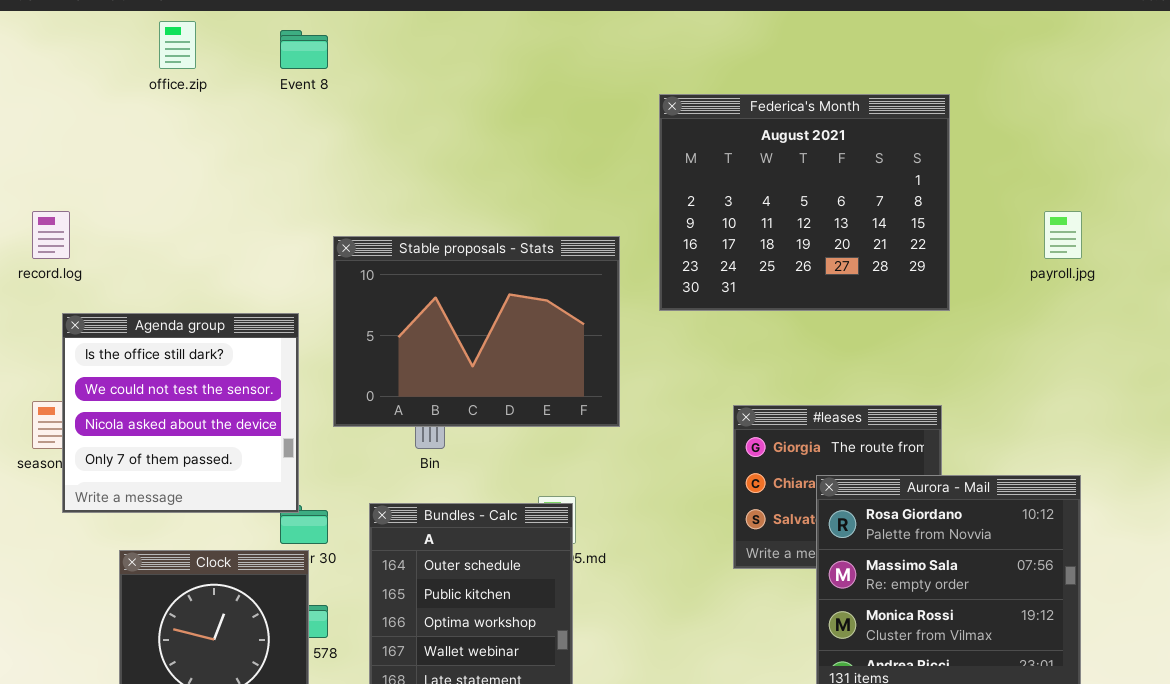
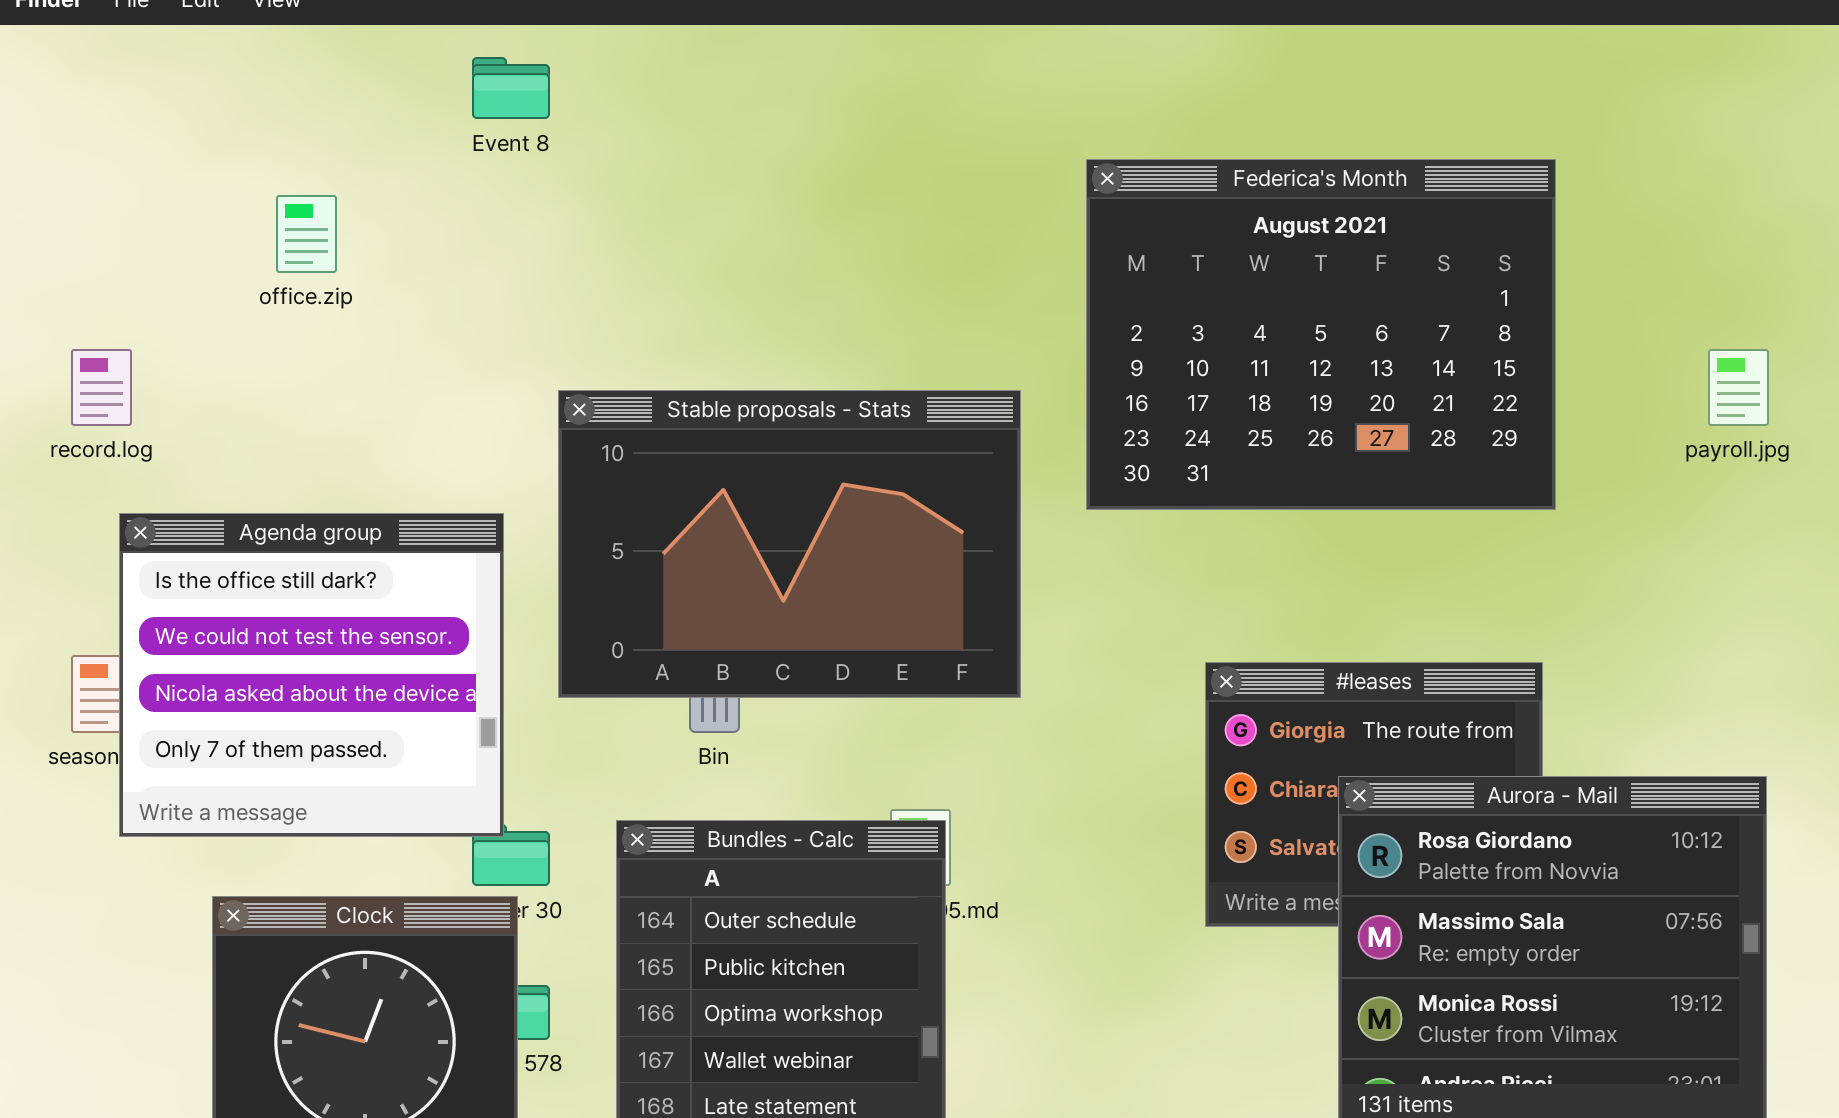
office.zip: [159,21,196,69] -> [276,195,337,273], moved

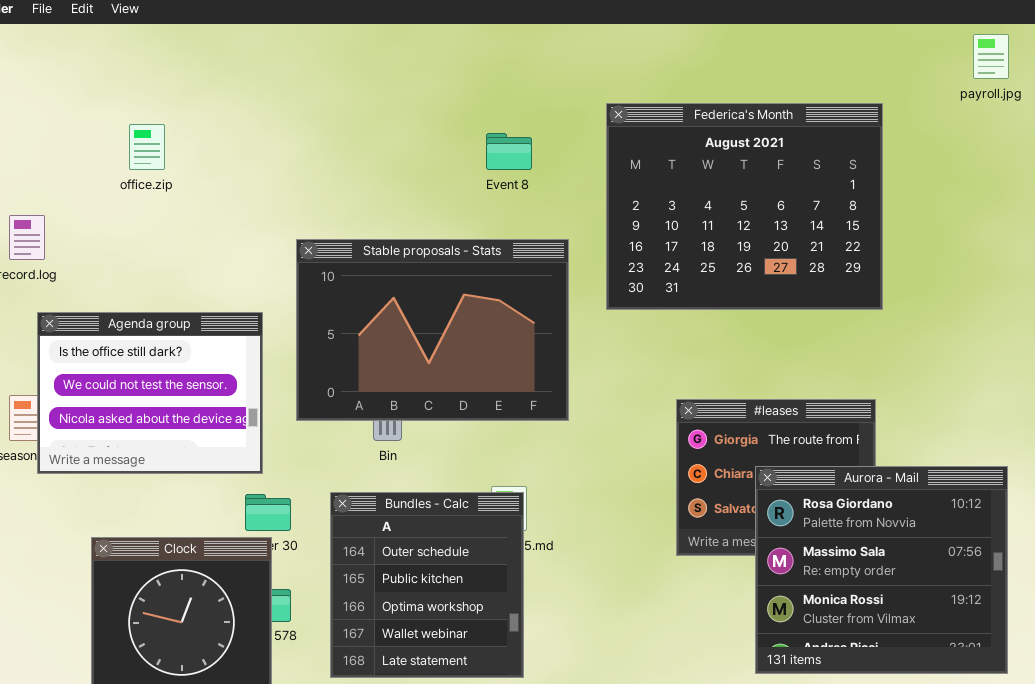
Event 8: [472,57,550,119] -> [486,133,532,170], moved
payroll.jpg: [1708,349,1769,426] -> [973,34,1009,79], moved
Agenda group: [119,513,504,837] -> [37,312,263,474], resized

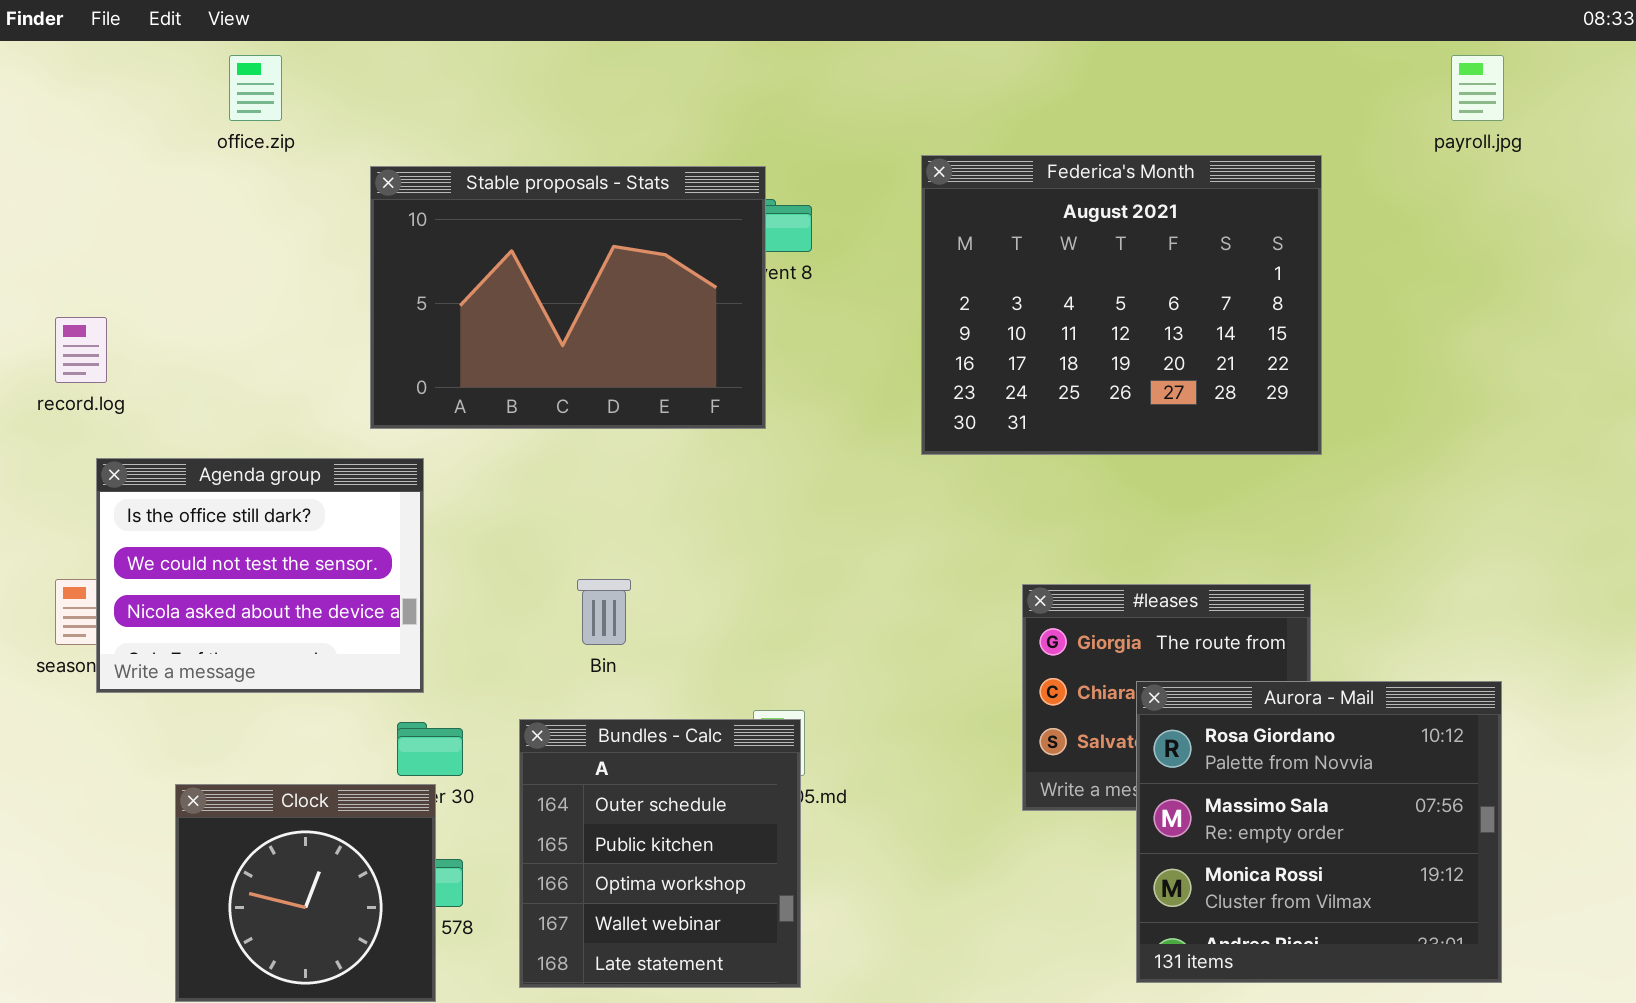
office.zip: [129,124,165,170] -> [229,55,282,121], moved
Stable proposals - Stats: [296,239,569,421] -> [370,166,766,429], moved

